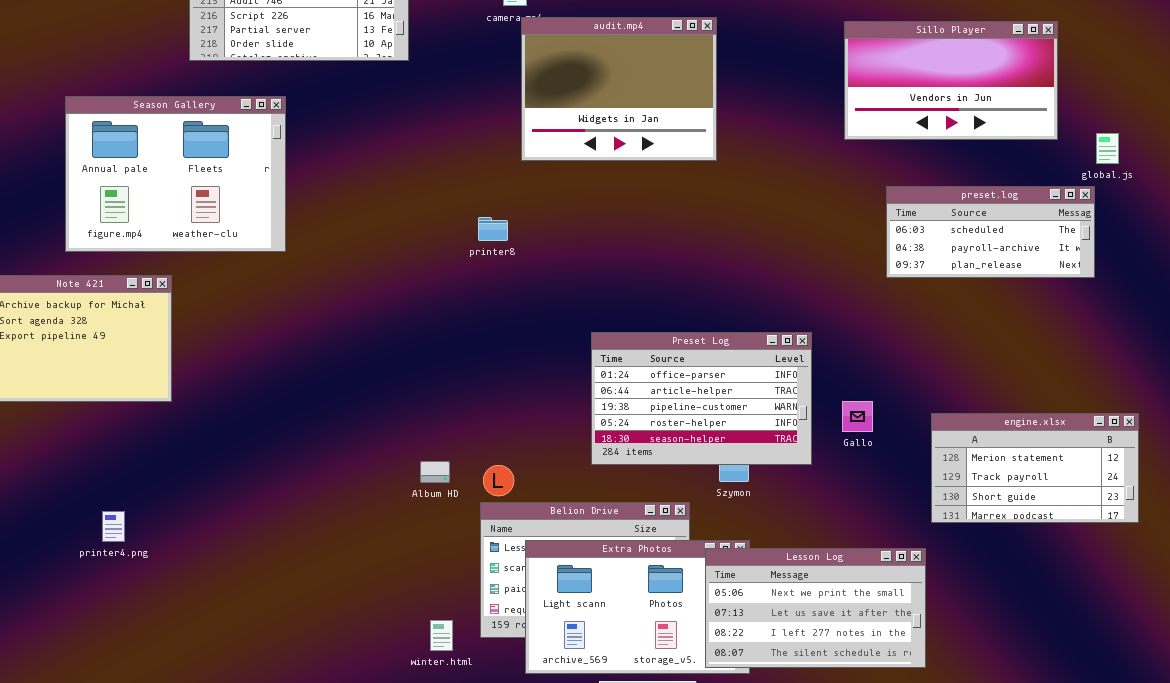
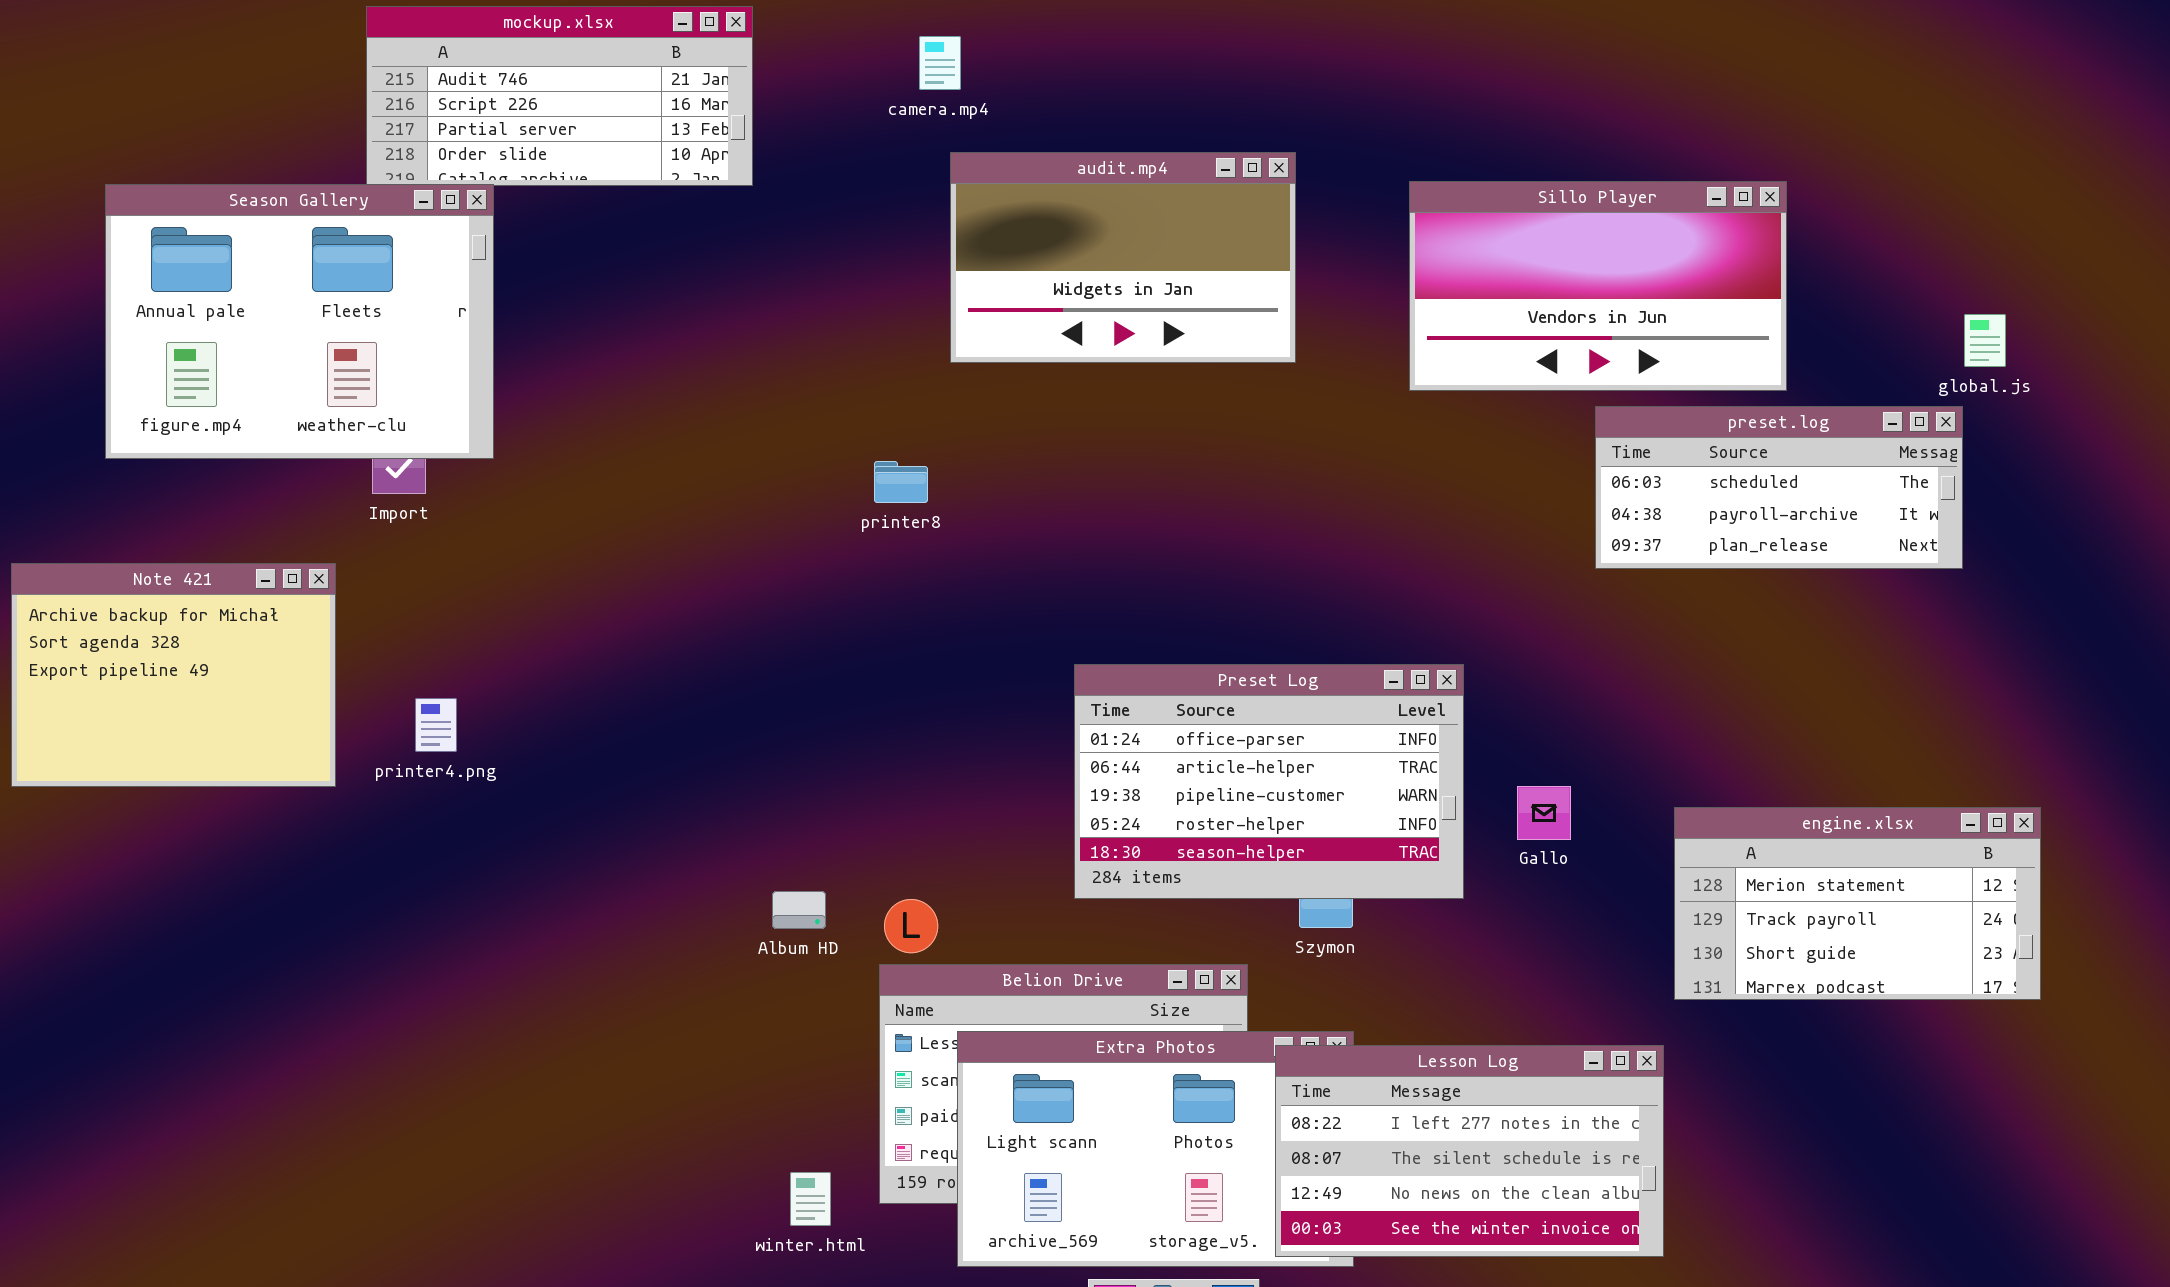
audit.mp4: [521,17,717,161] -> [950,152,1296,363], resized
Sillo Player: [844,21,1058,140] -> [1409,181,1787,391], moved
Season Gallery: [65,96,286,252] -> [105,184,494,459], moved
printer4.png: [102,511,125,542] -> [415,698,457,752], moved
Lesson Log: [705,548,926,668] -> [1275,1045,1664,1257], scrolled down 2 rows

